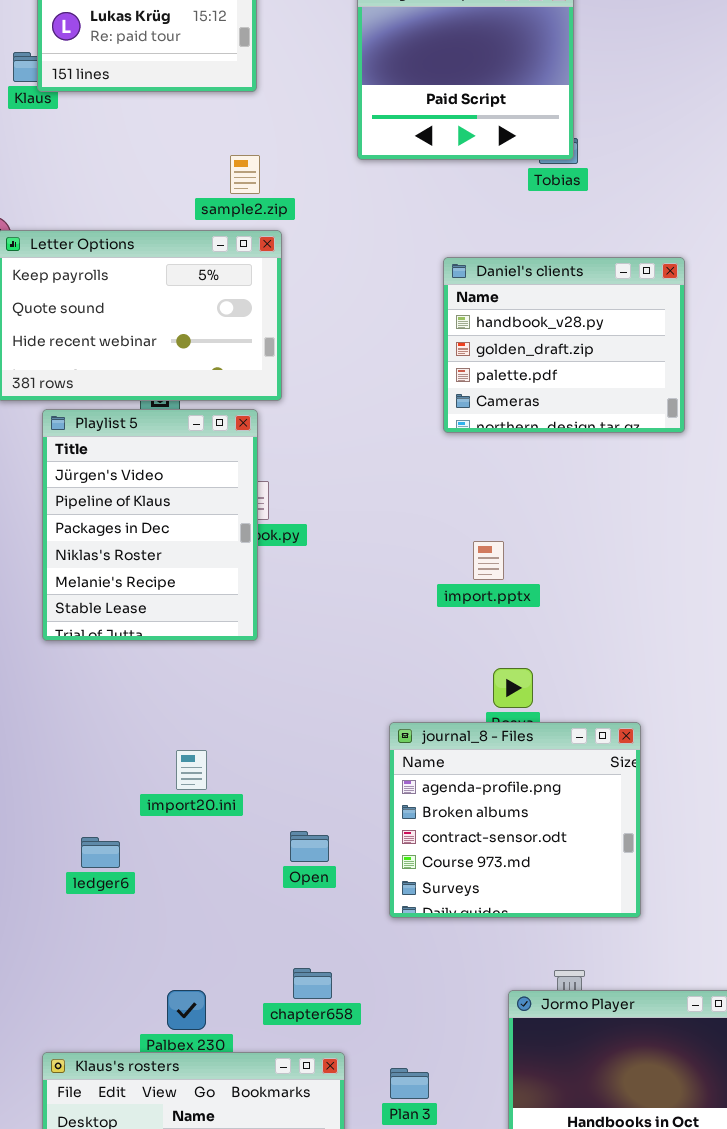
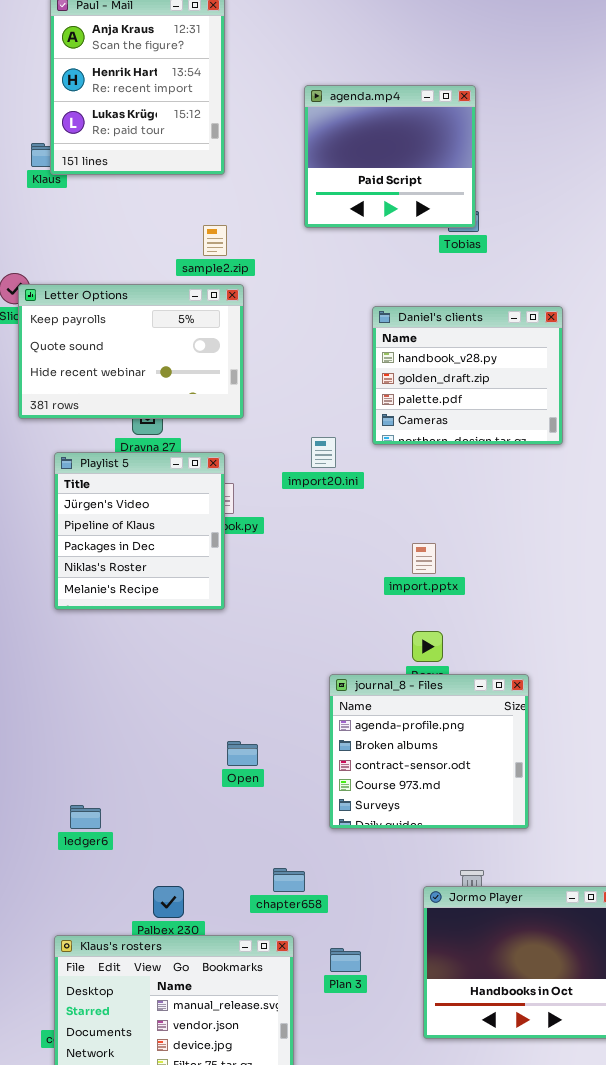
Playlist 5: [42,409,258,641] -> [54,452,225,610], resized
import.pptx: [473,541,504,580] -> [412,543,436,574], moved
import20.ini: [176,750,207,790] -> [311,437,336,468], moved
Open: [290,831,329,862] -> [227,741,258,766], moved
ledger6: [81,837,120,868] -> [70,805,101,829], moved
chapter658: [293,968,332,999] -> [273,868,305,892], moved

